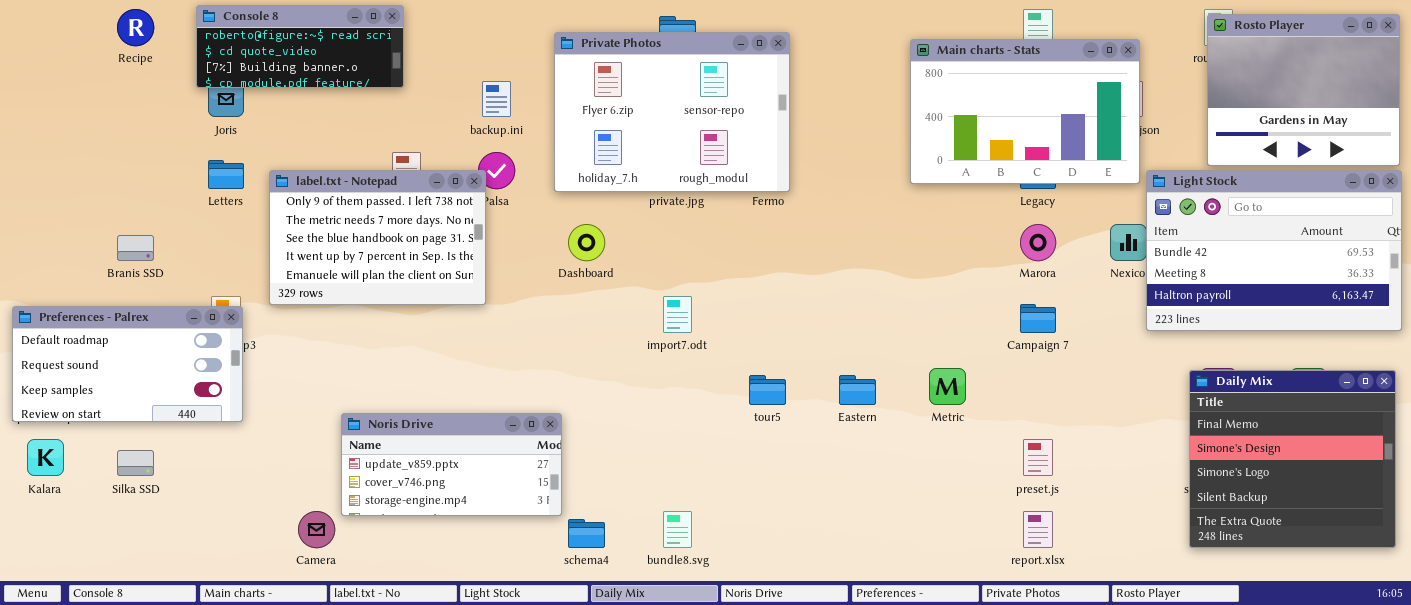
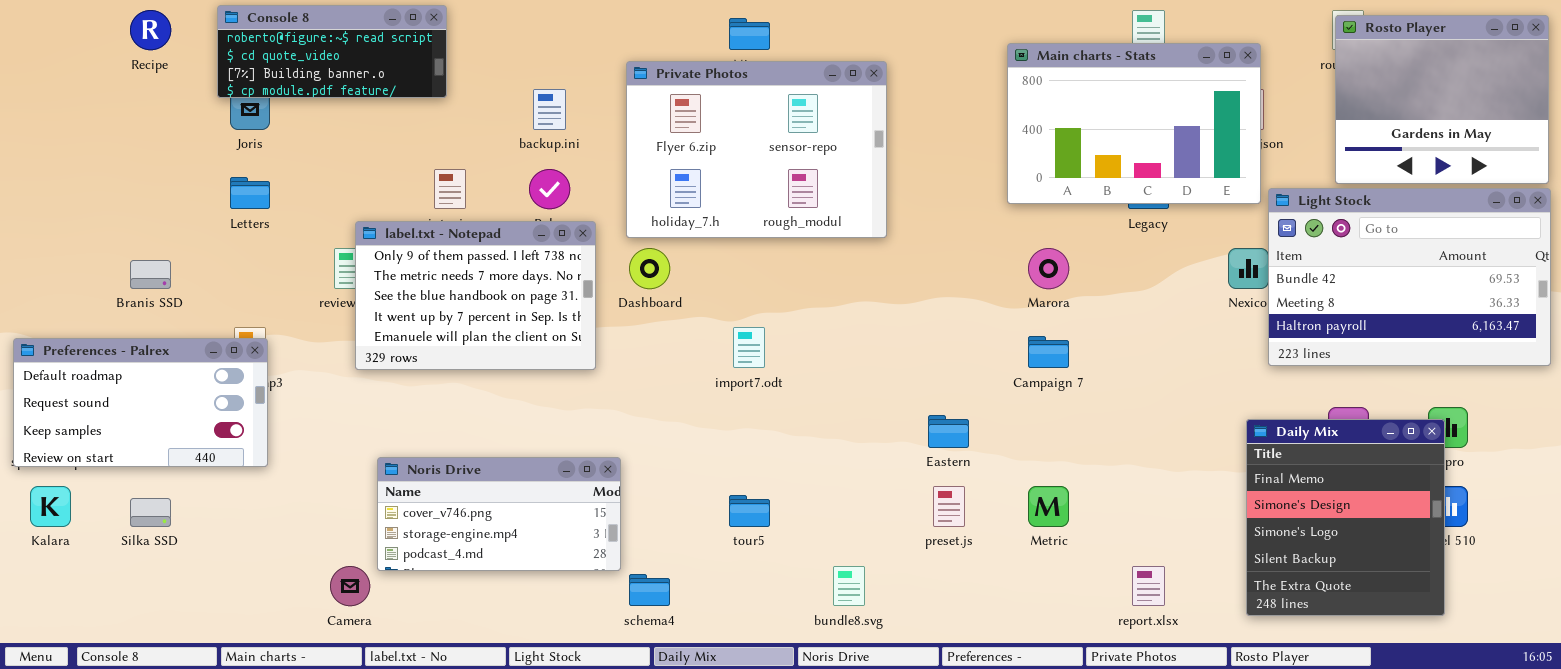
Private Photos: [554,32,790,192] -> [626,61,887,238], moved
label.txt - Notepad: [269,170,486,305] -> [355,221,596,370], moved
Marora: [1020,224,1056,261] -> [1028,248,1069,289], moved
Campaign 7: [1020,304,1056,333] -> [1028,336,1069,368], moved
Metric: [929,368,966,405] -> [1028,486,1069,527], moved
Daily Mix: [1189,370,1396,548] -> [1246,419,1445,616], moved, resized
tour5: [749,375,786,405] -> [729,495,770,527], moved
Noris Drive: [341,413,562,516] -> [377,457,621,571], scrolled down 1 row
preset.js: [1023,439,1053,476] -> [933,486,965,527], moved
bundle8.svg: [663,511,692,548] -> [833,566,865,606], moved

